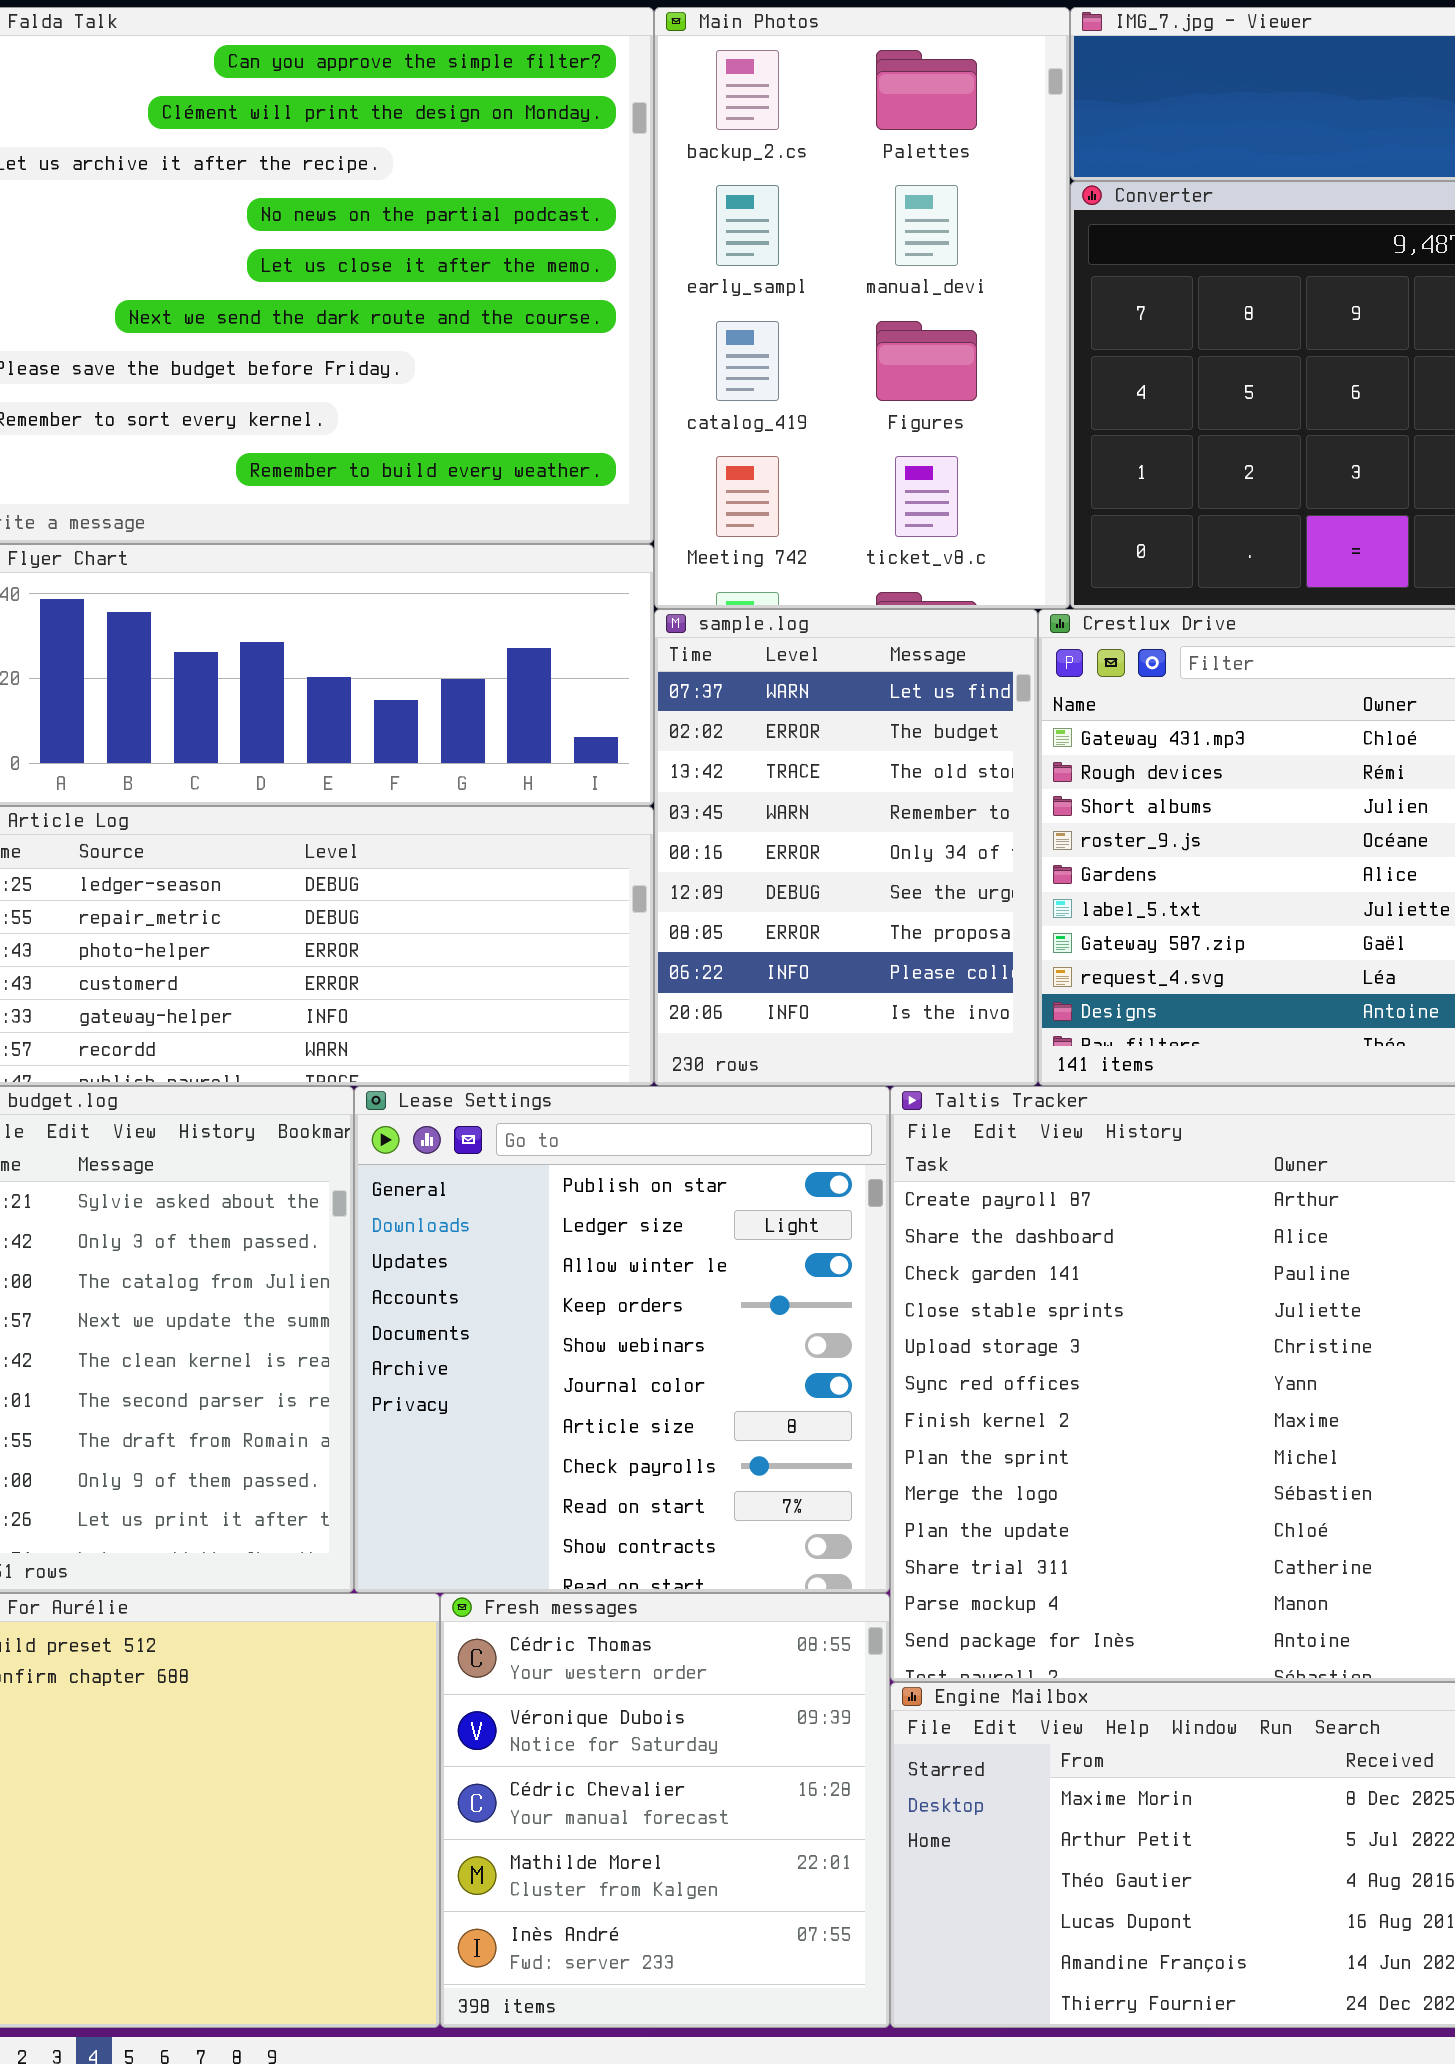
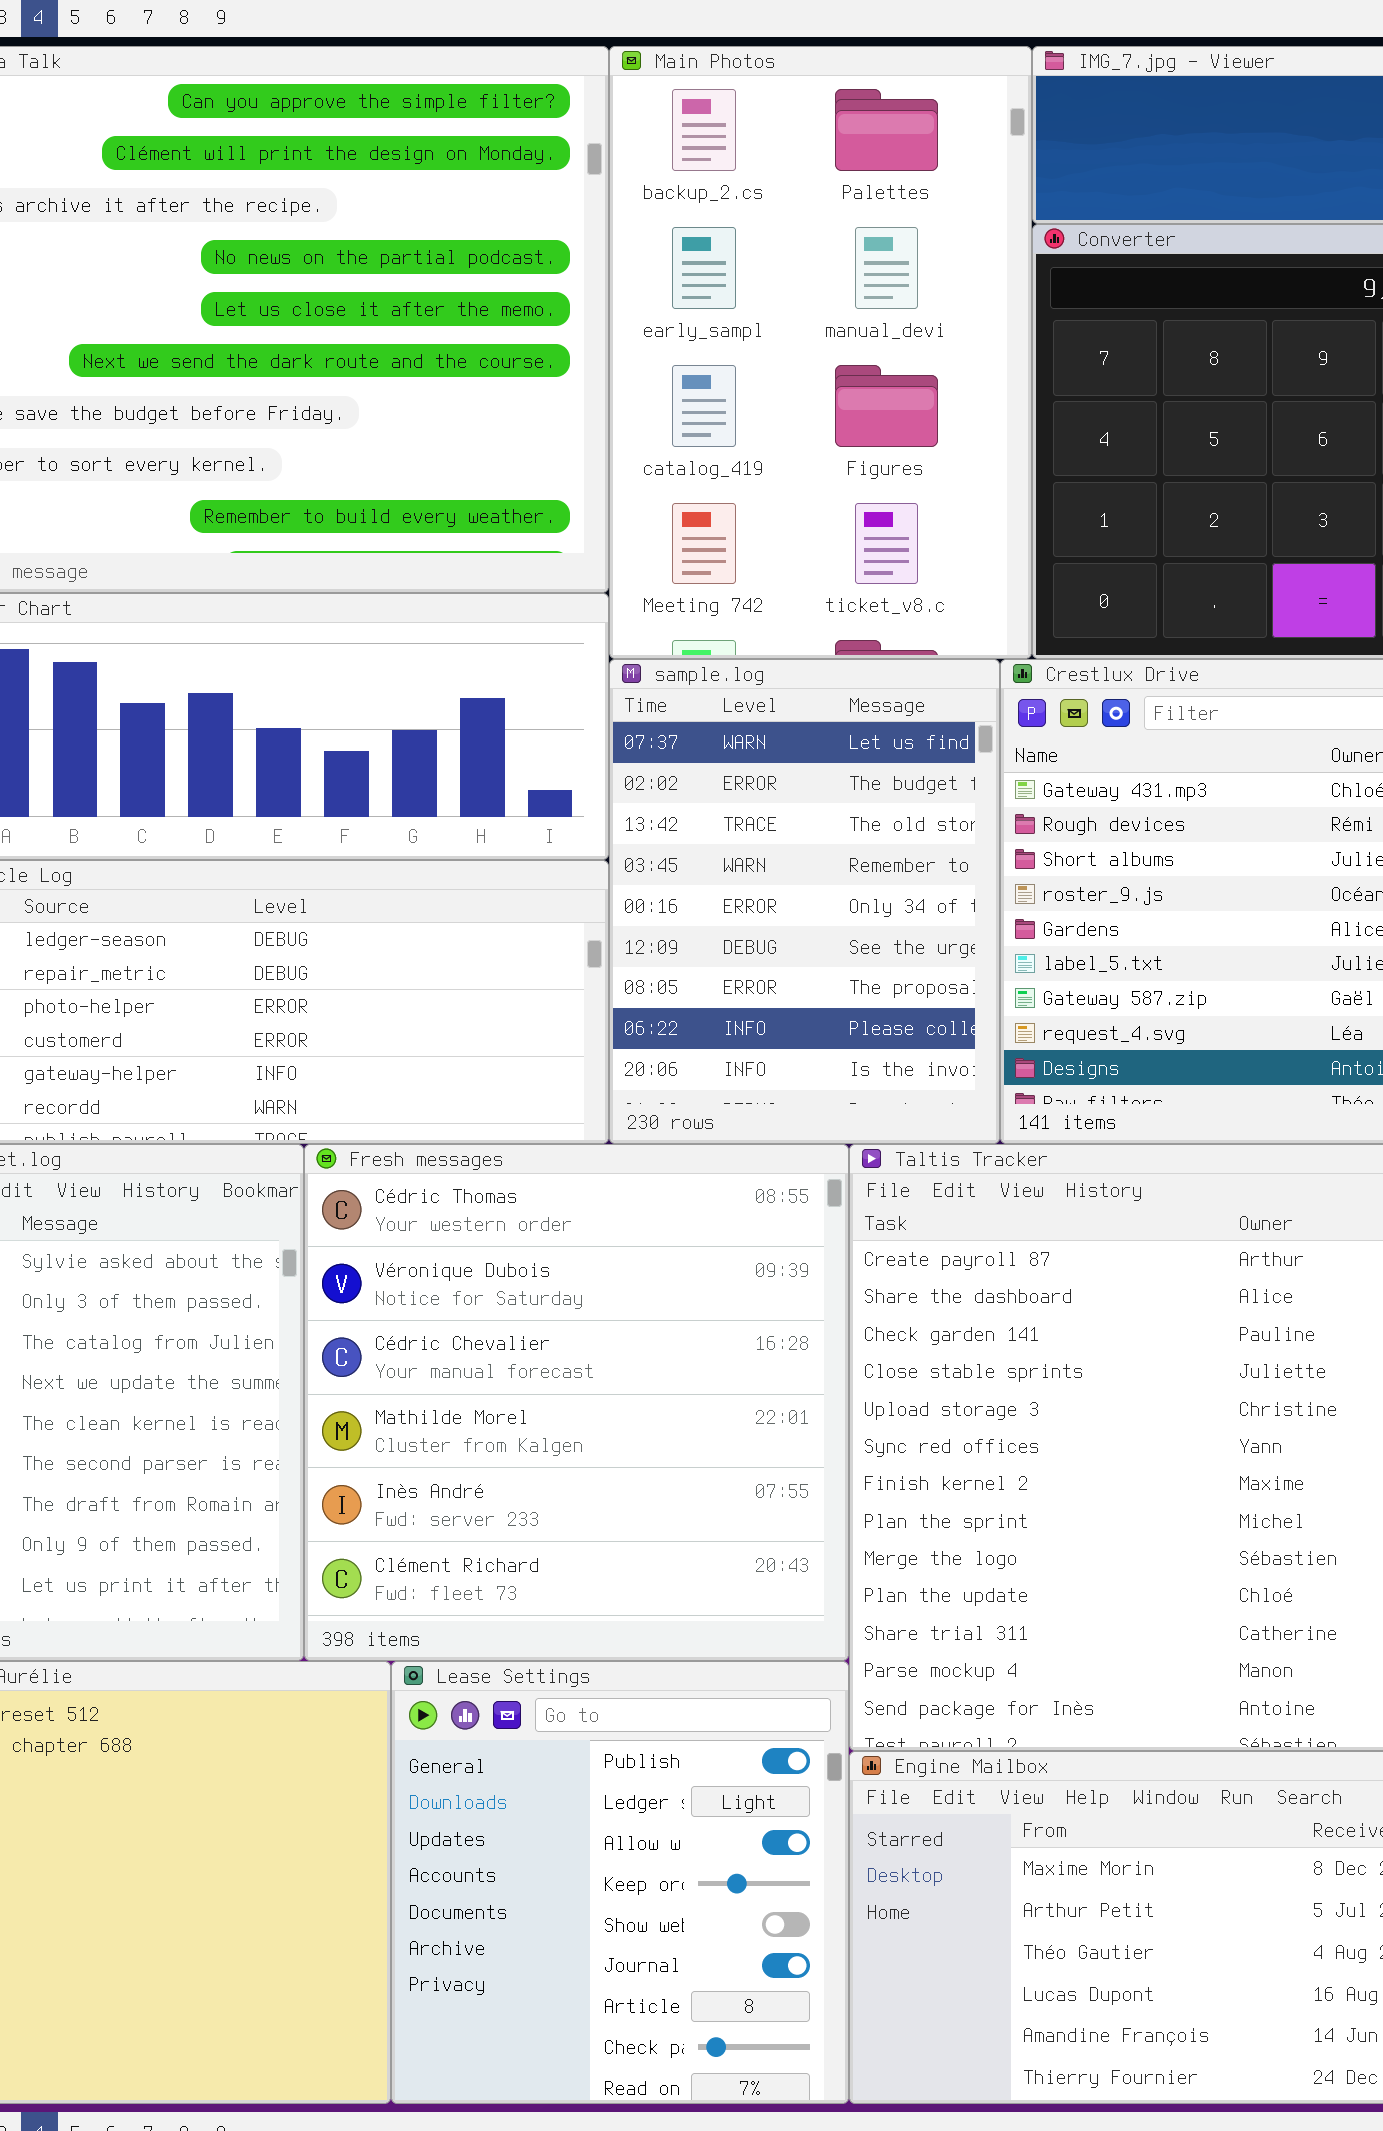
Lease Settings: [354,1086,890,1593] -> [391,1661,849,2104], moved, resized
Fresh messages: [440,1593,890,2028] -> [304,1144,849,1661], moved, resized

